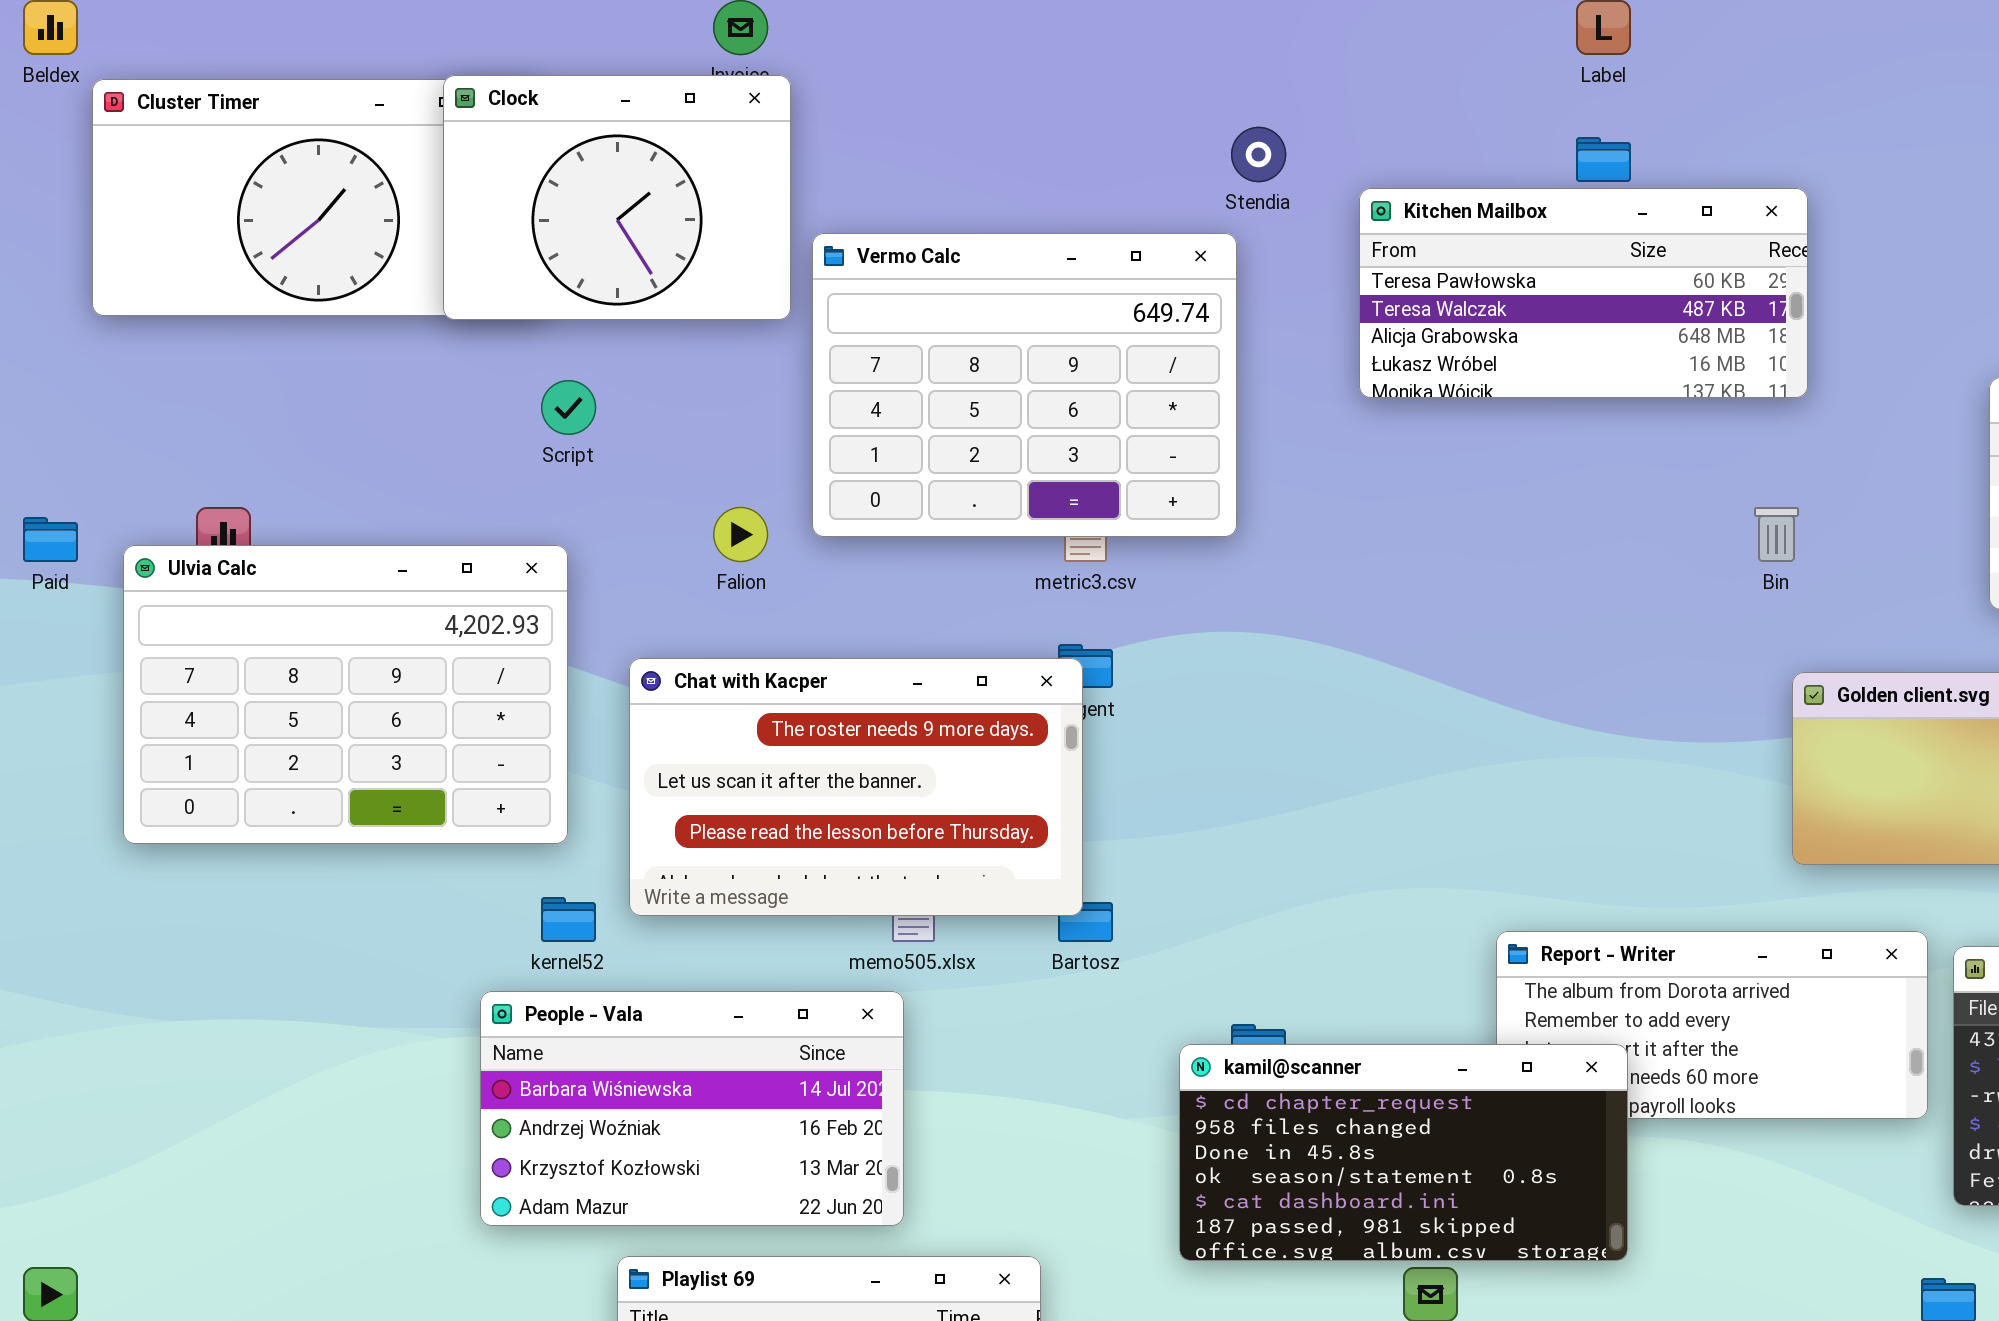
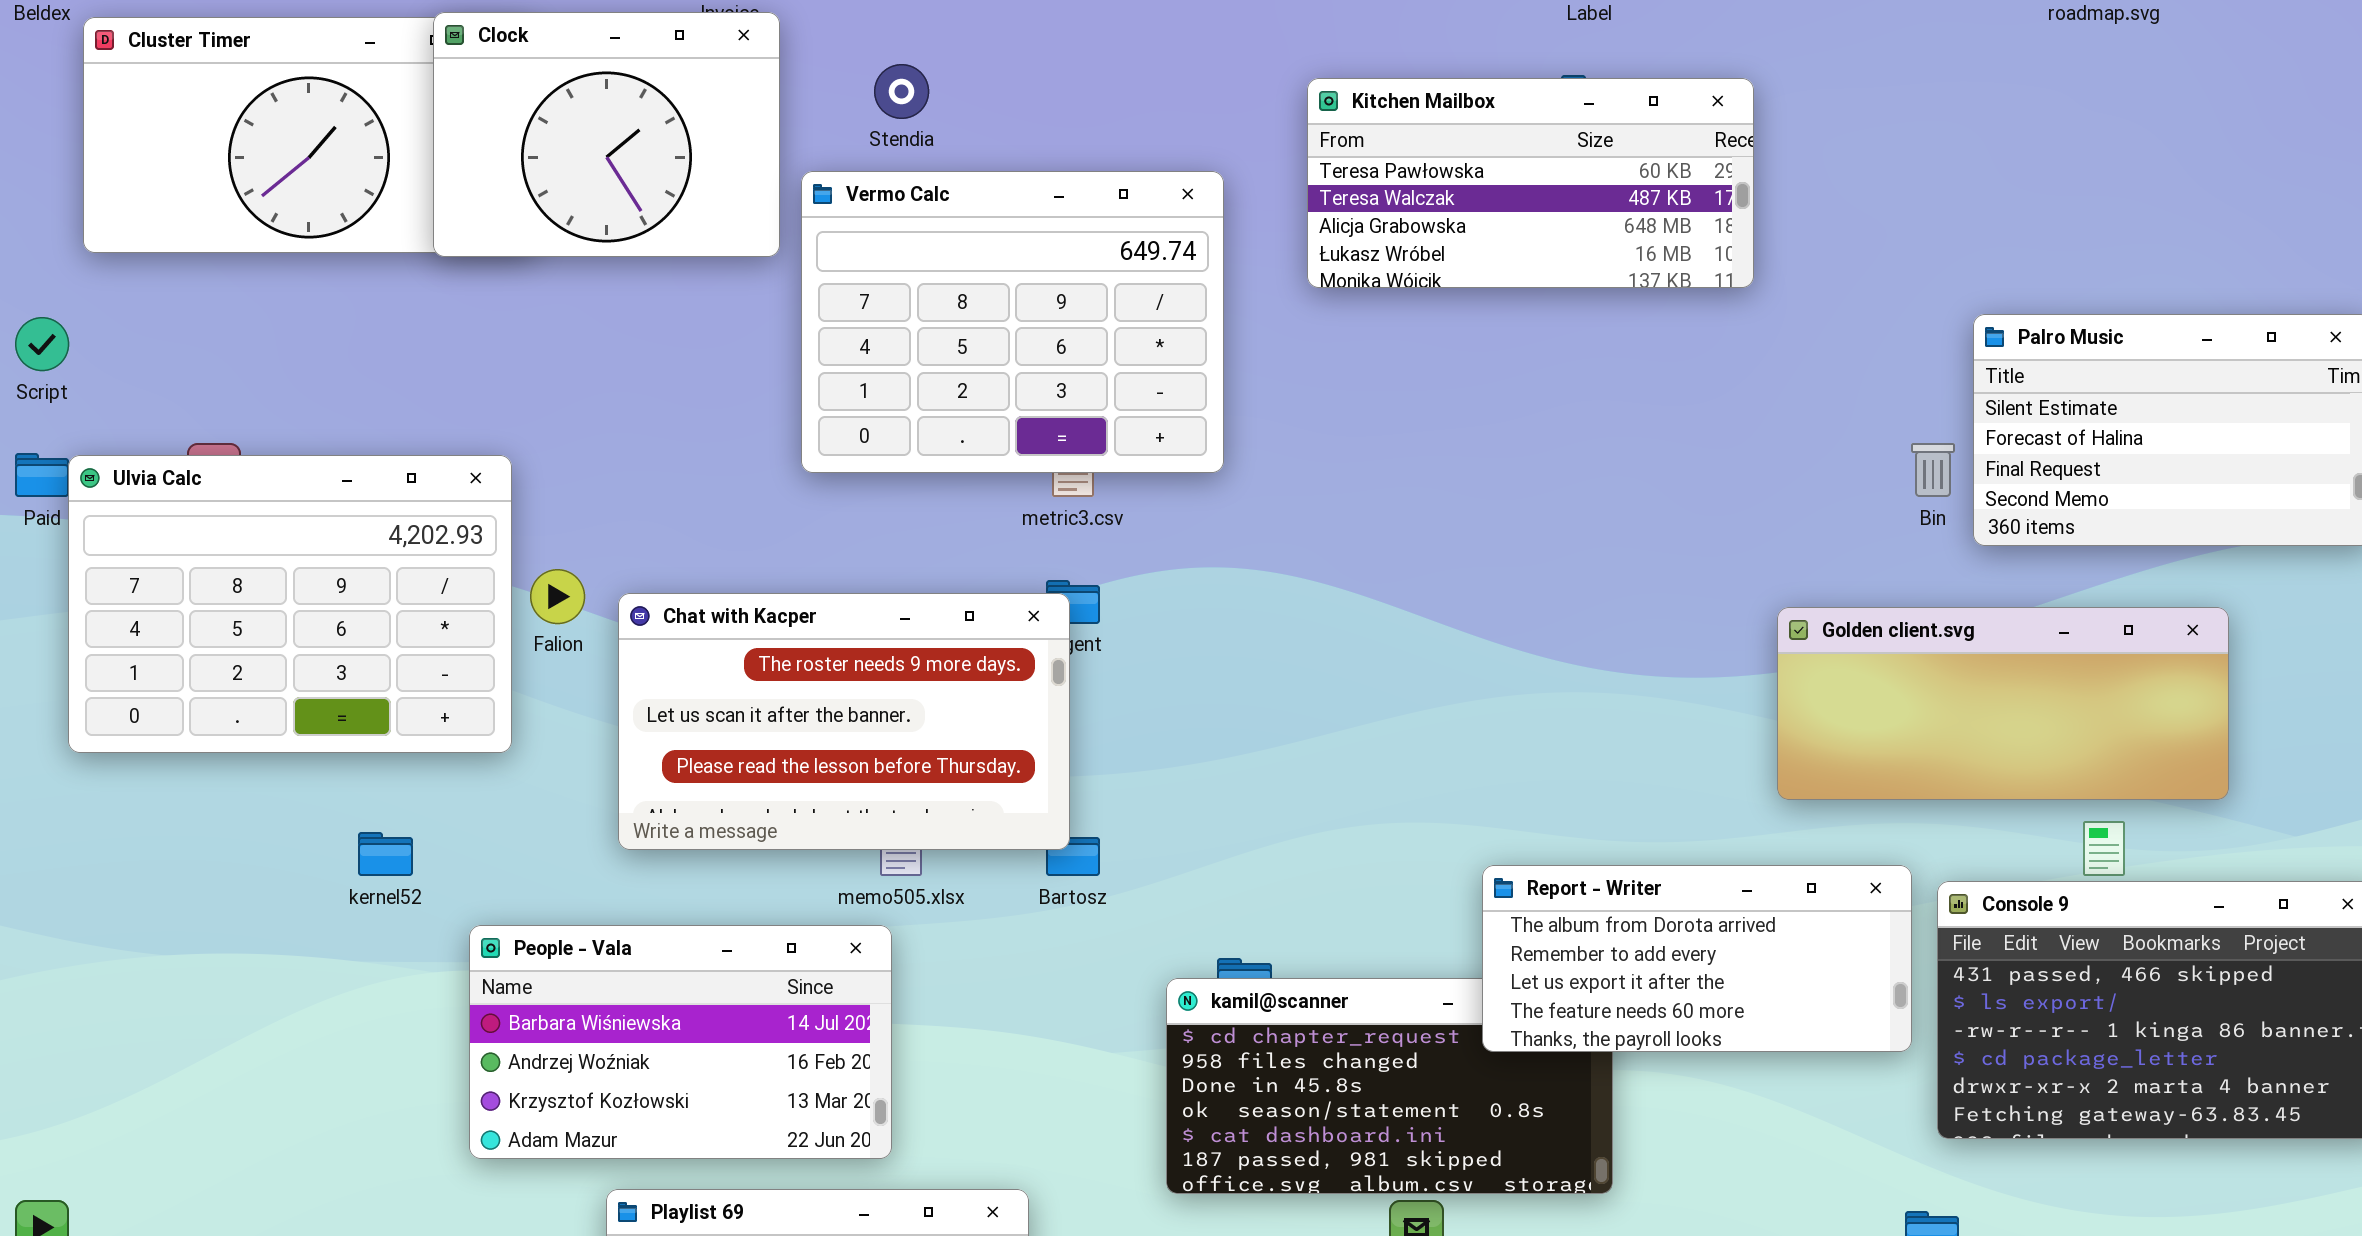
Stendia: [1231,127,1286,182] -> [874,64,929,119], moved
Kitchen Mailbox: [1359,188,1808,398] -> [1307,78,1754,288], moved
Script: [541,380,596,435] -> [15,317,69,371], moved
Falion: [713,507,768,562] -> [530,569,585,624], moved
Bin: [1754,507,1799,562] -> [1911,443,1955,497], moved
Ulvia Calc: [123,545,568,844] -> [68,455,512,753], moved
kernel52: [541,897,596,942] -> [358,832,413,876], moved
Report - Writer: [1496,931,1928,1119] -> [1482,865,1912,1052], raised

